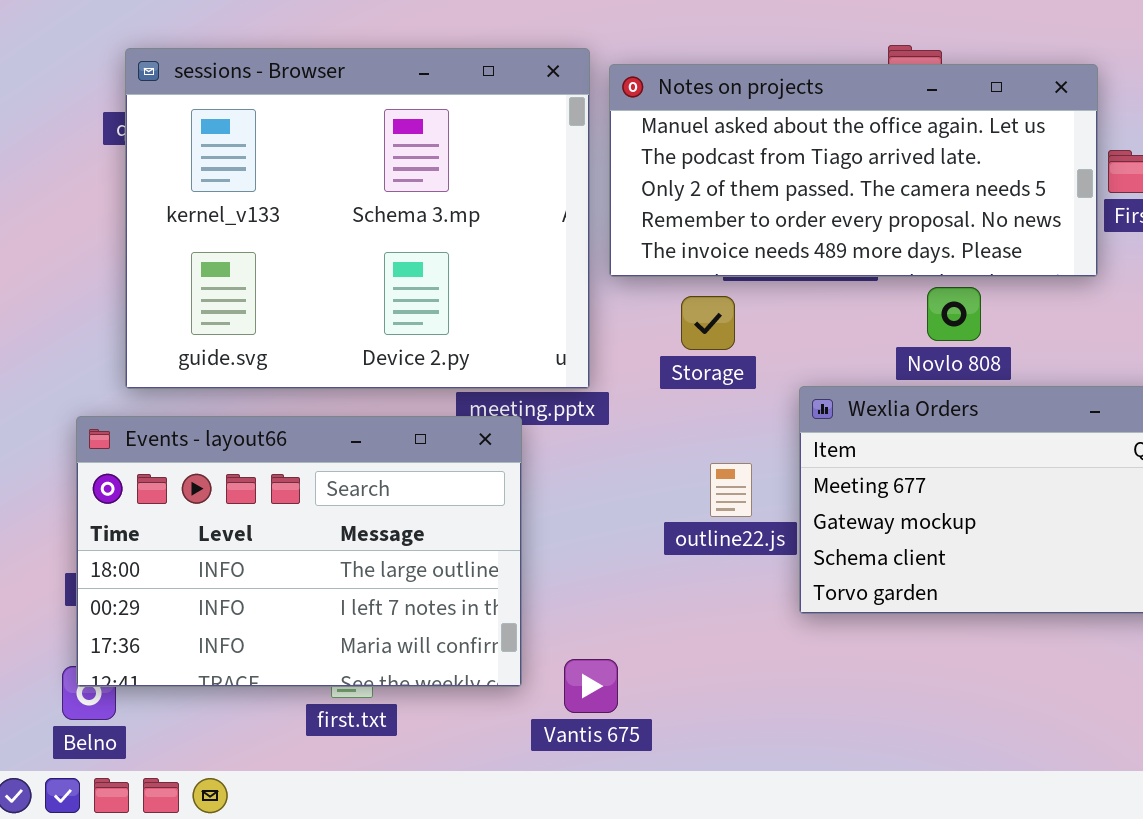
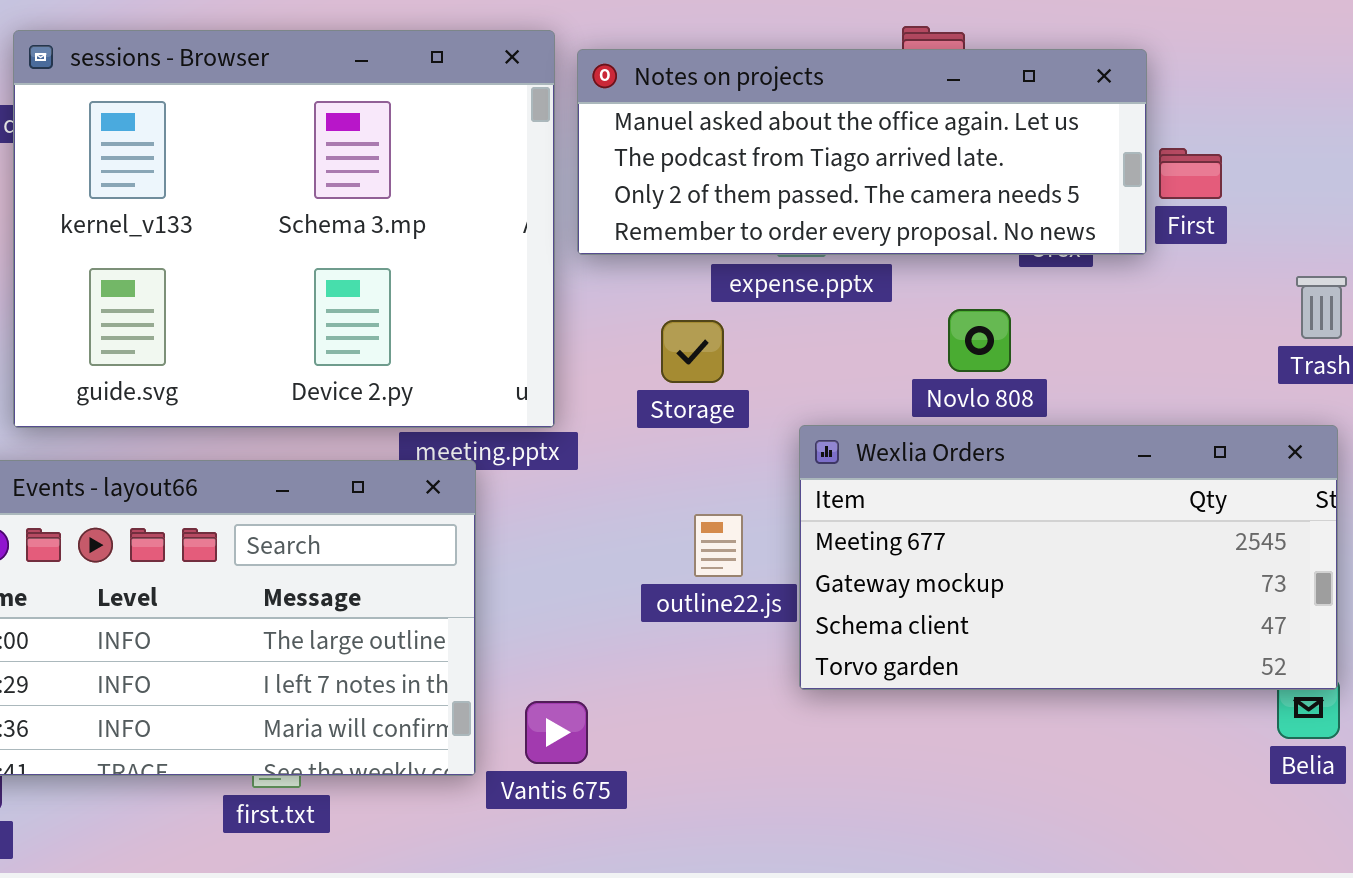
Notes on projects: [609,64,1098,277] -> [577,49,1147,255], resized
Vantis 675: [564,659,618,713] -> [525,701,588,764], moved

